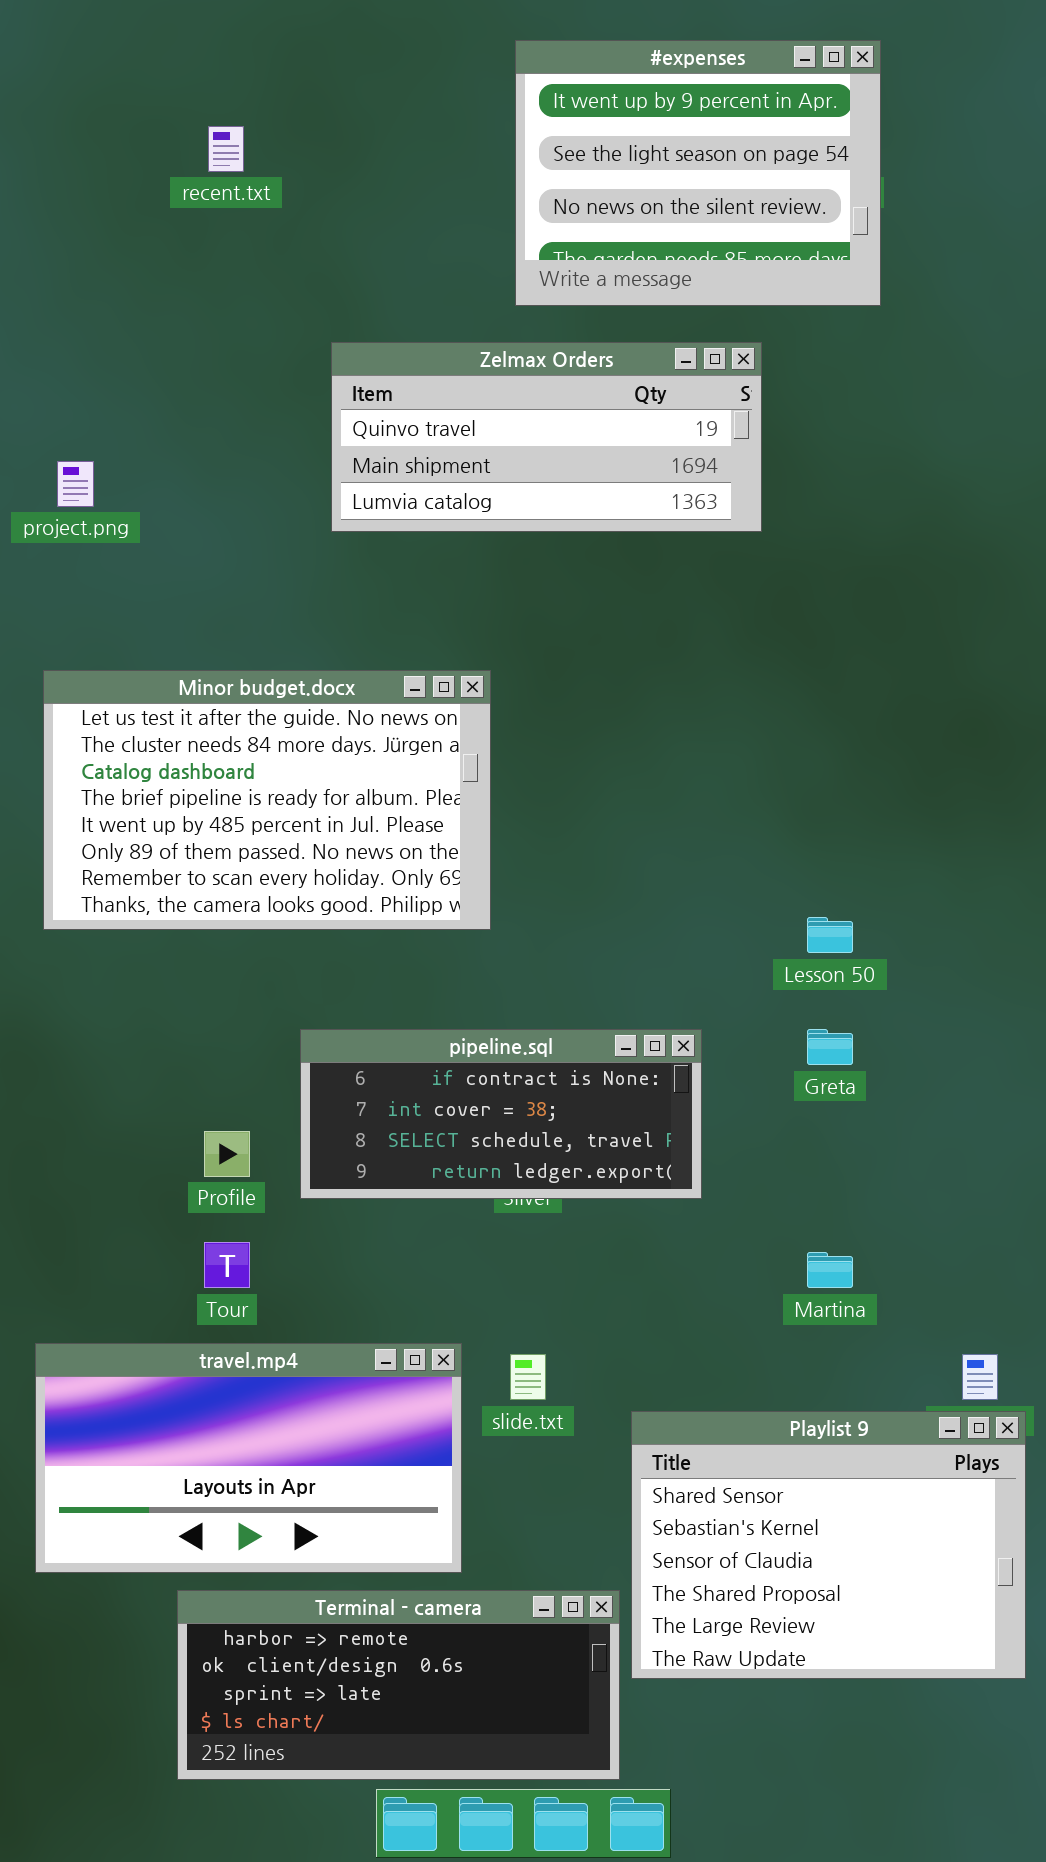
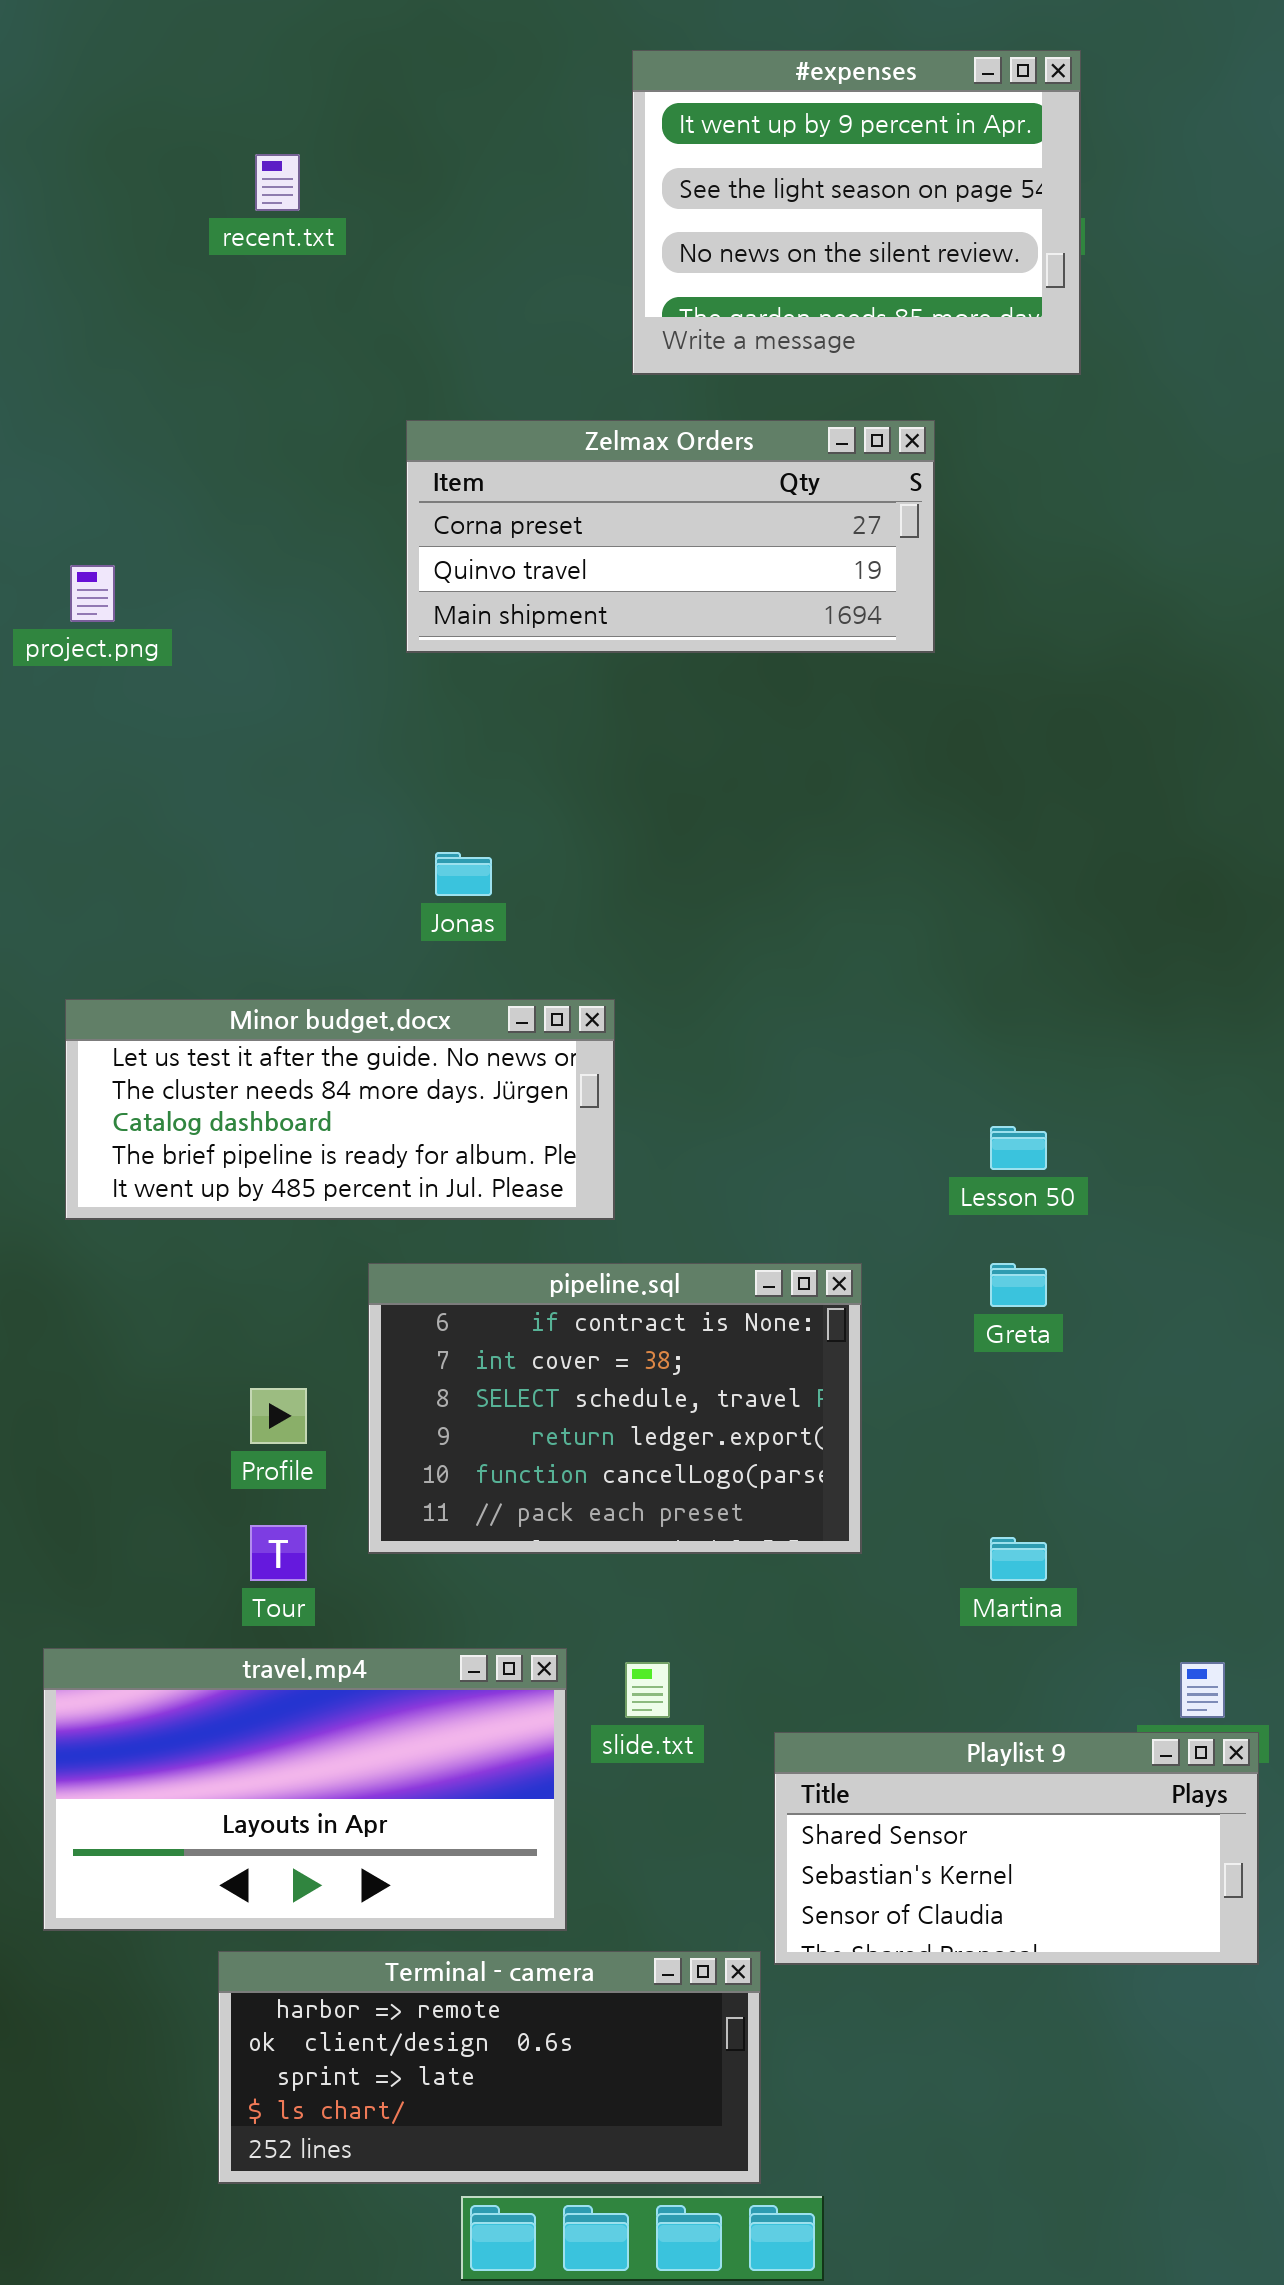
Zelmax Orders: [331,342,762,532] -> [406,420,935,653], scrolled up 1 row
Minor budget.docx: [43,670,491,930] -> [65,999,615,1220], moved, resized
pipeline.sql: [300,1029,702,1199] -> [368,1263,862,1554], resized
Playlist 9: [631,1411,1026,1679] -> [774,1732,1259,1965], resized

